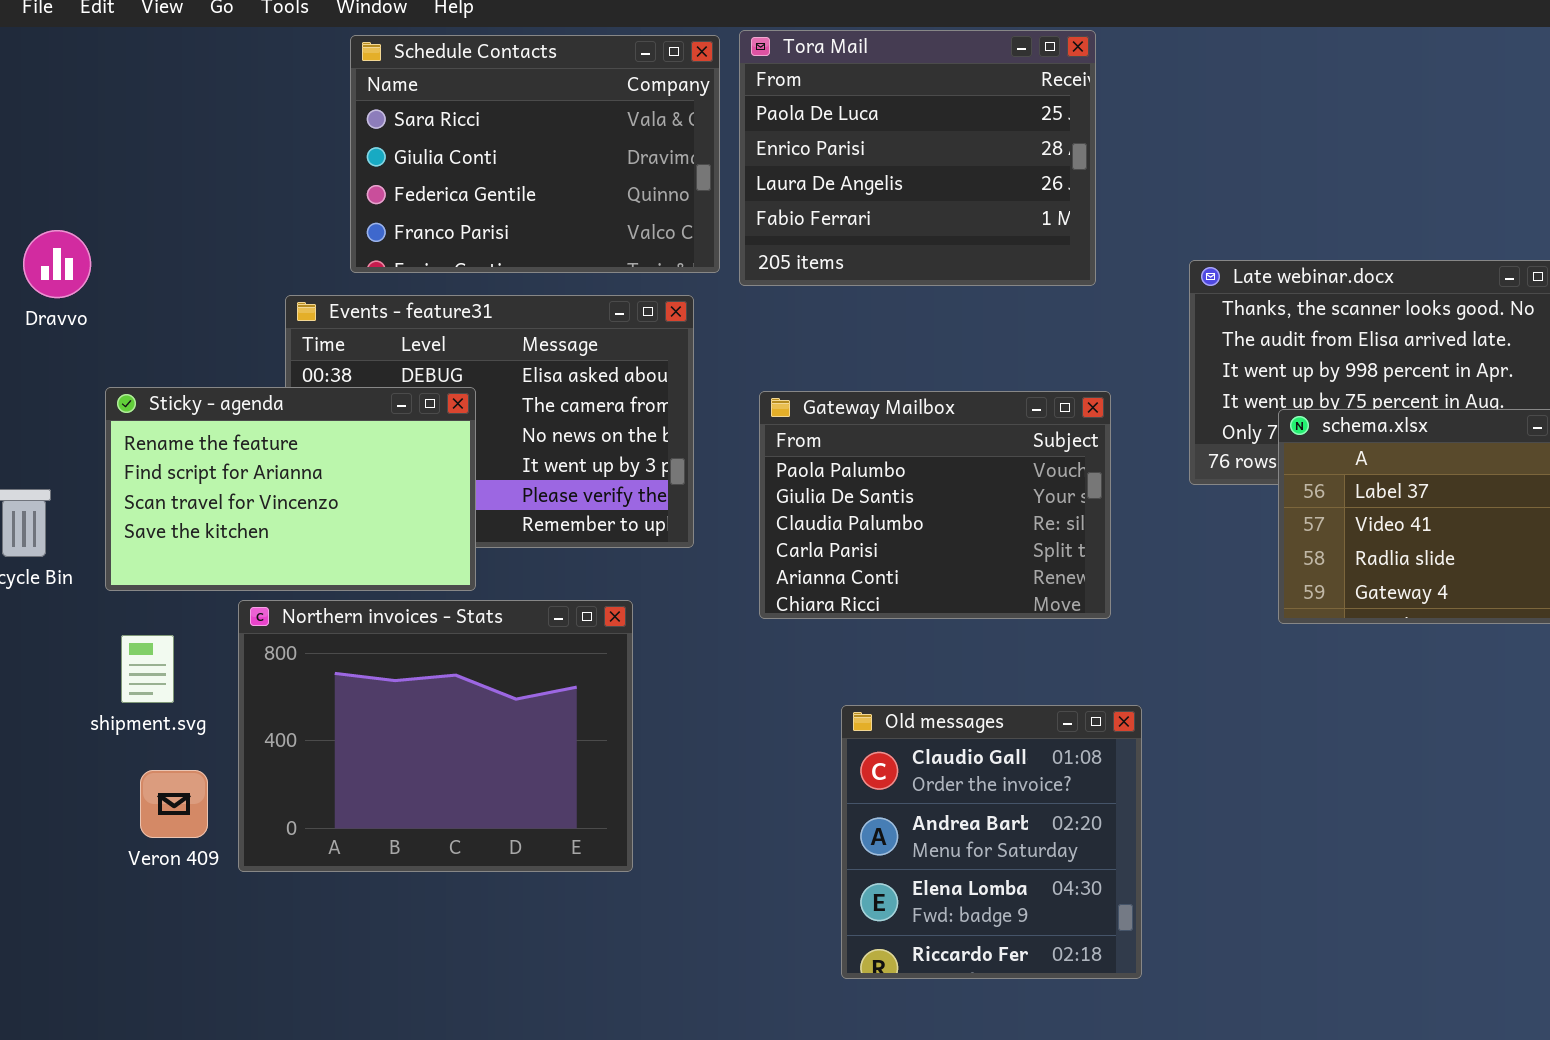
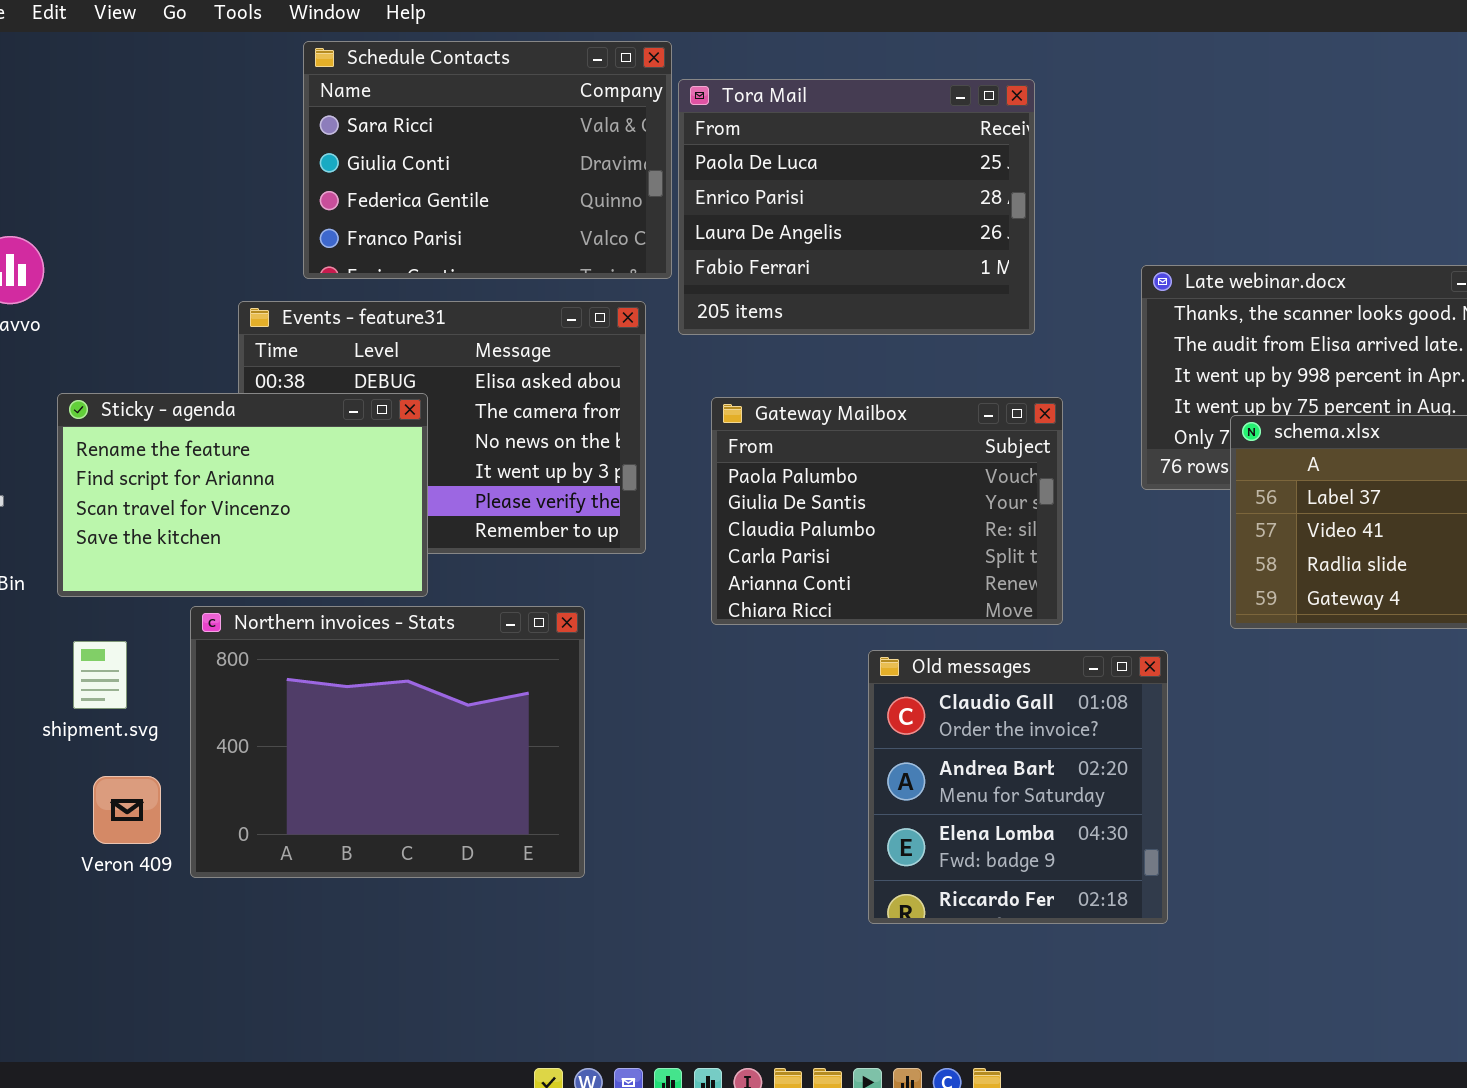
Tora Mail: [739,30,1096,286] -> [678,79,1035,335], moved
Old messages: [841,705,1142,979] -> [868,650,1168,924], moved

